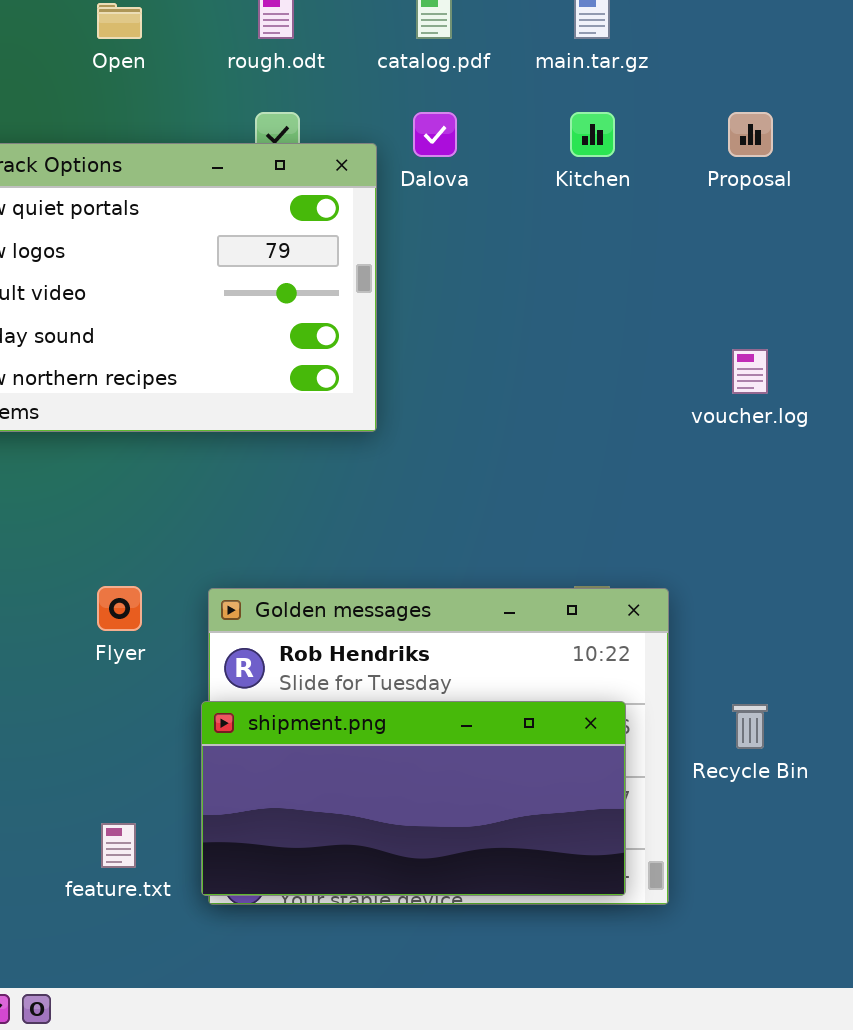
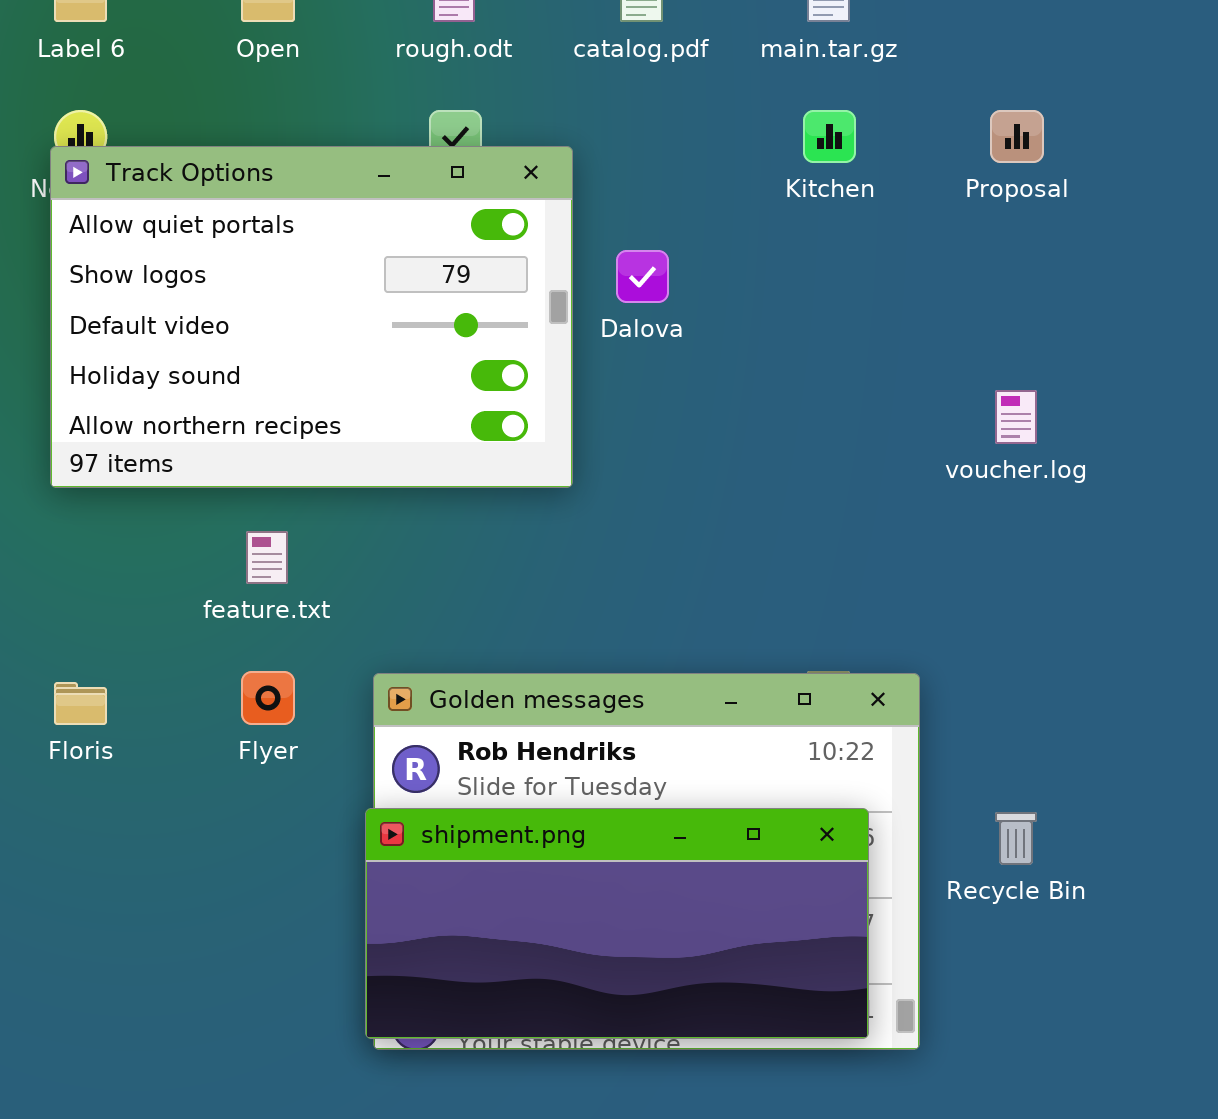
Dalova: [413,112,457,157] -> [616,250,669,303], moved
feature.txt: [101,823,136,868] -> [246,531,288,584], moved

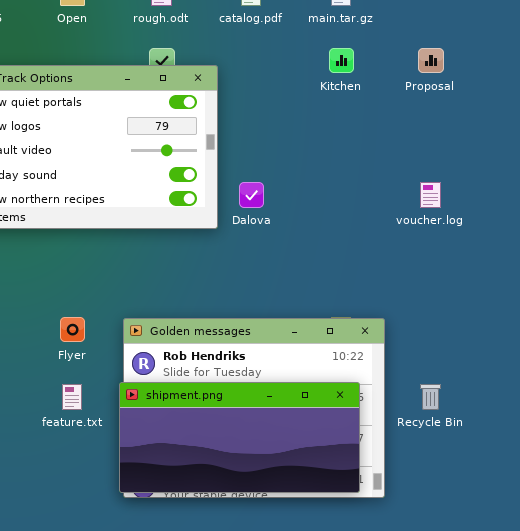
Dalova: [616,250,669,303] -> [239,182,264,208], moved
feature.txt: [246,531,288,584] -> [62,384,82,410], moved

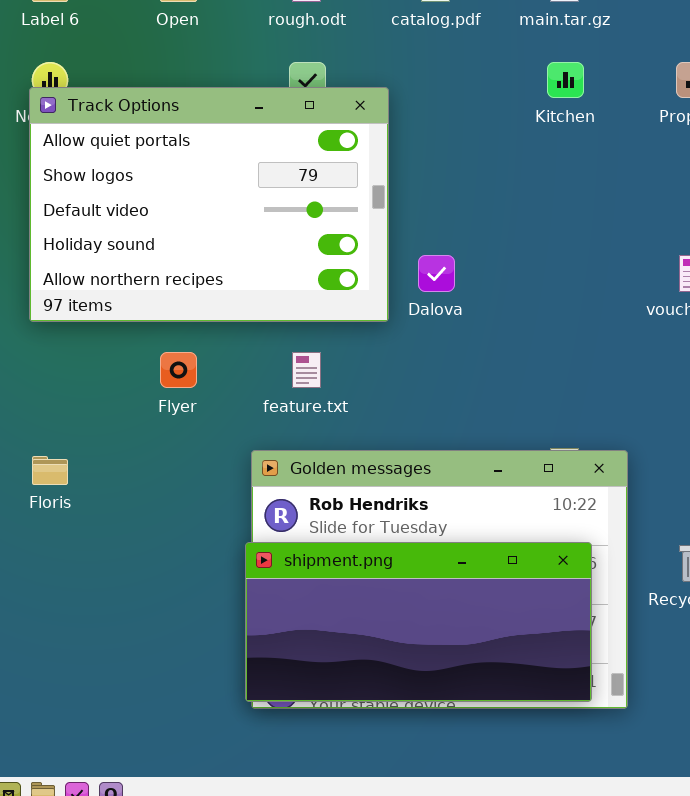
Flyer: [60,317,85,342] -> [160,352,197,388], moved
feature.txt: [62,384,82,410] -> [292,352,321,388], moved

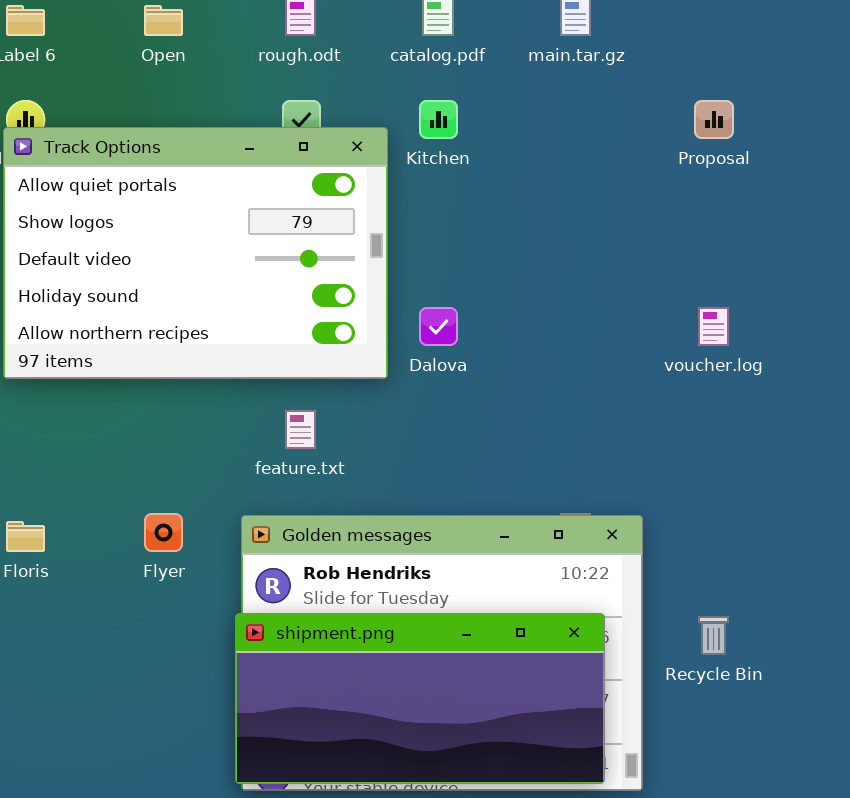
Kitchen: [547,62,584,98] -> [419,100,458,139], moved
Flyer: [160,352,197,388] -> [144,513,183,552], moved

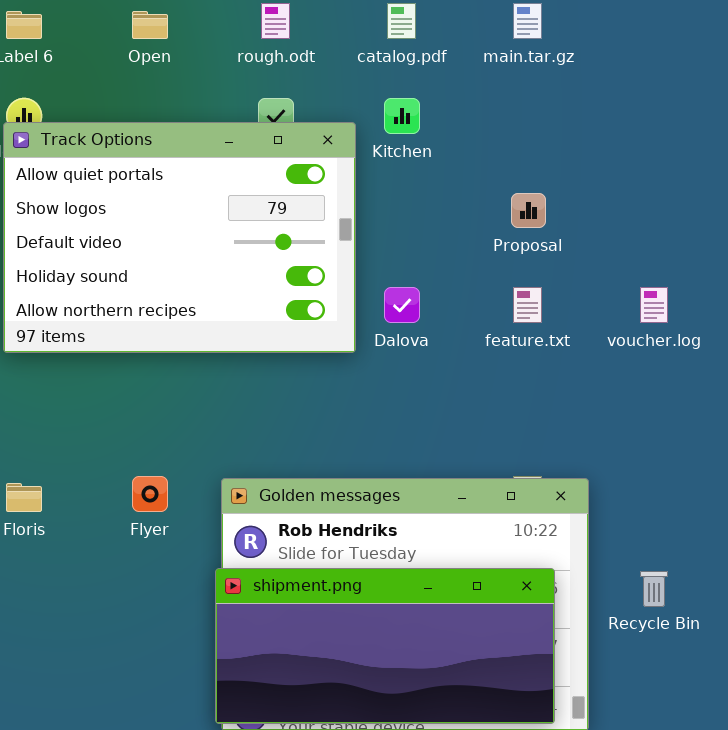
Proposal: [694,100,734,139] -> [511,193,546,228], moved
feature.txt: [285,410,316,449] -> [513,287,542,323], moved

